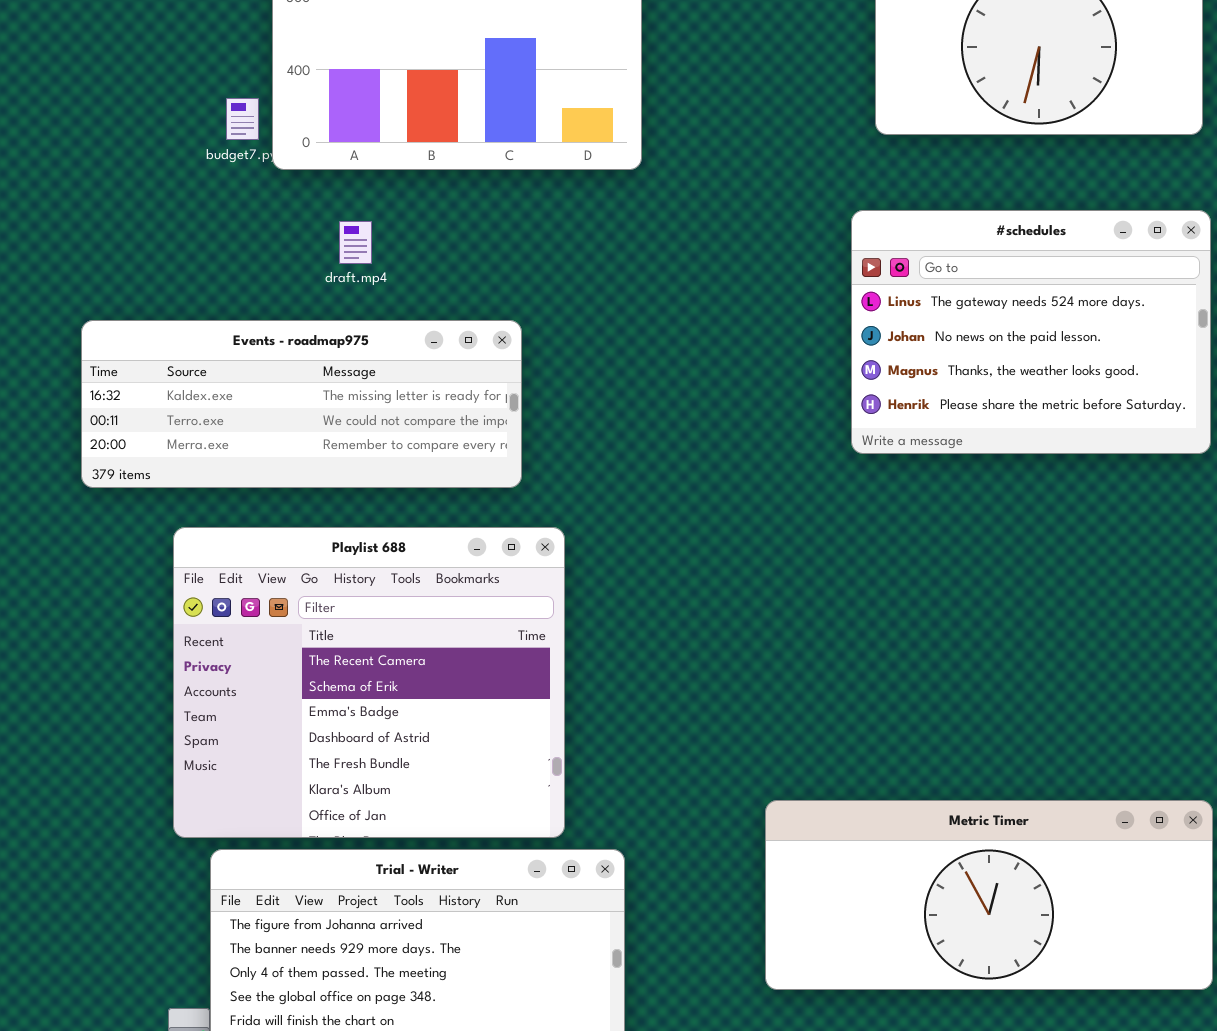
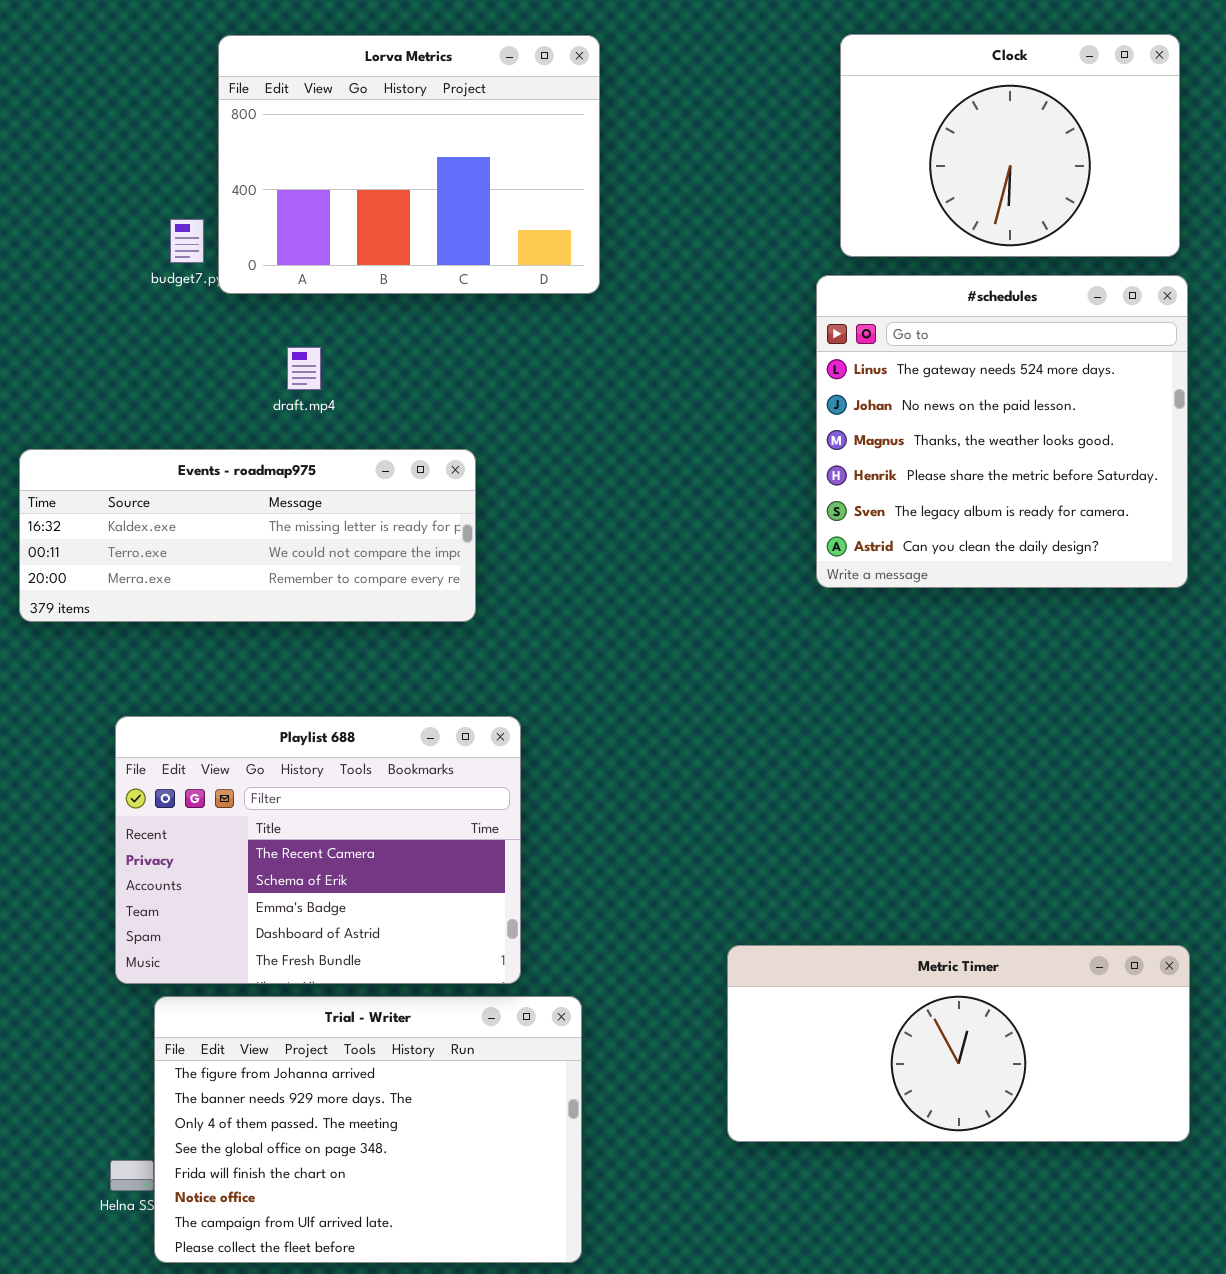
#schedules: [851,210,1211,454] -> [816,275,1188,588], resized
Playlist 688: [173,527,565,838] -> [115,716,521,984], resized

